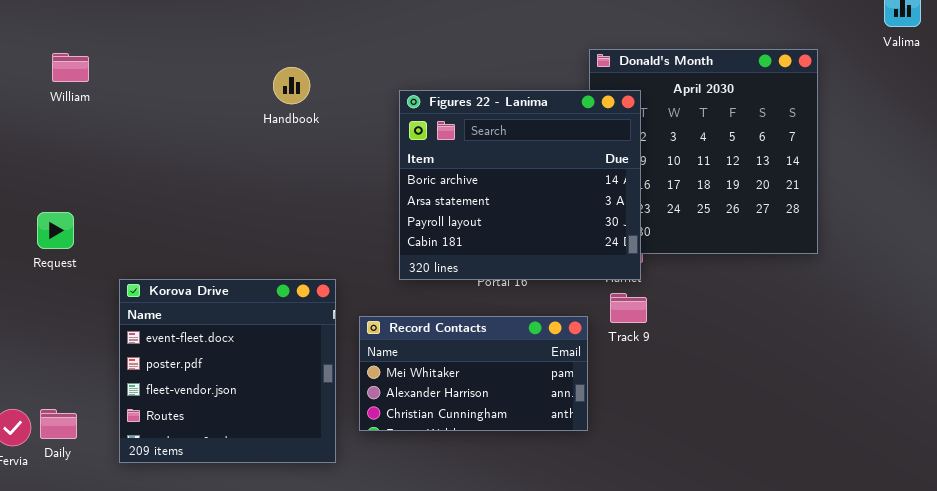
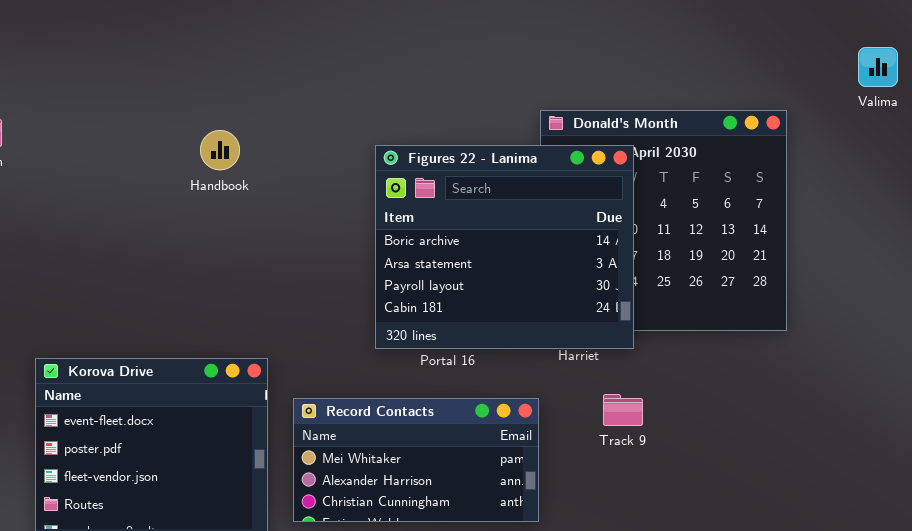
Figures 22 - Lanima: [399,90,641,280] -> [375,145,634,349], moved
Track 9: [610,293,647,323] -> [603,394,643,426], moved

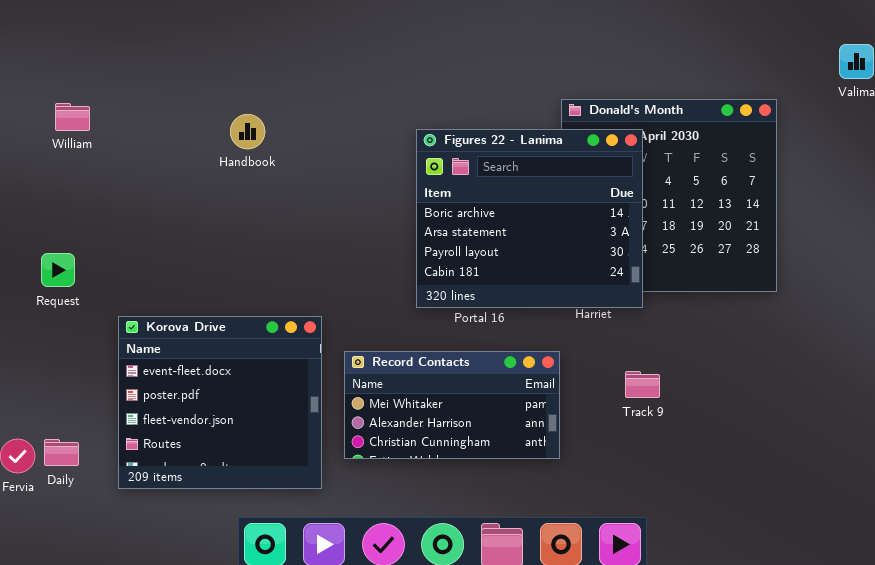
Handbook: [200,130,240,170] -> [230,114,265,149], moved
Track 9: [603,394,643,426] -> [625,371,660,398], moved

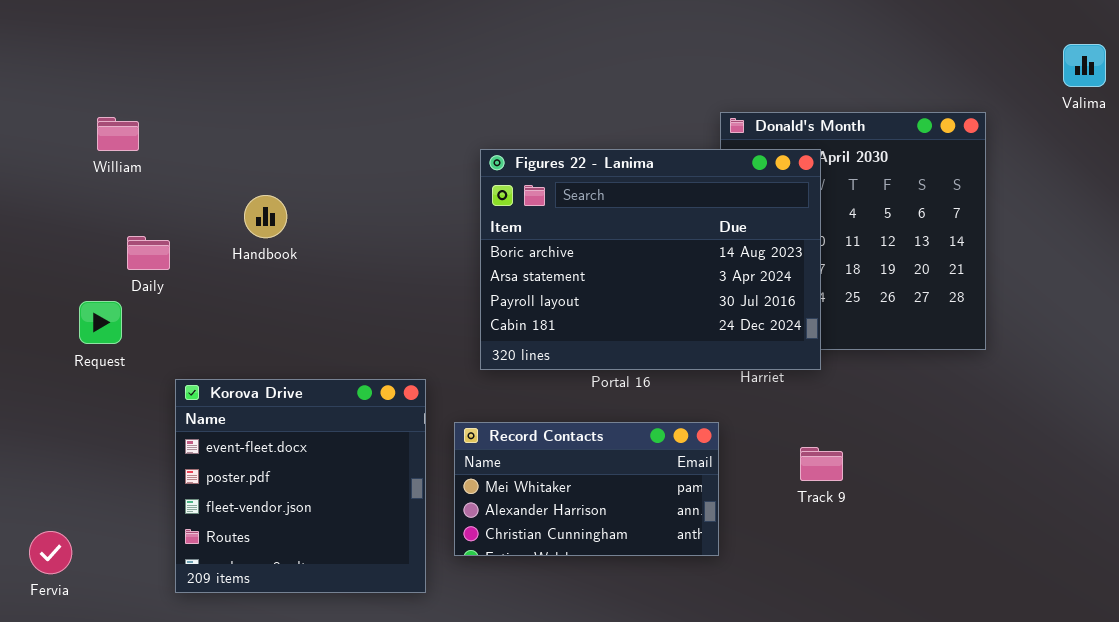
Handbook: [230,114,265,149] -> [244,195,287,238], moved
Figures 22 - Lanima: [416,129,643,308] -> [480,149,821,370], resized
Daily: [44,439,79,466] -> [127,236,170,270], moved

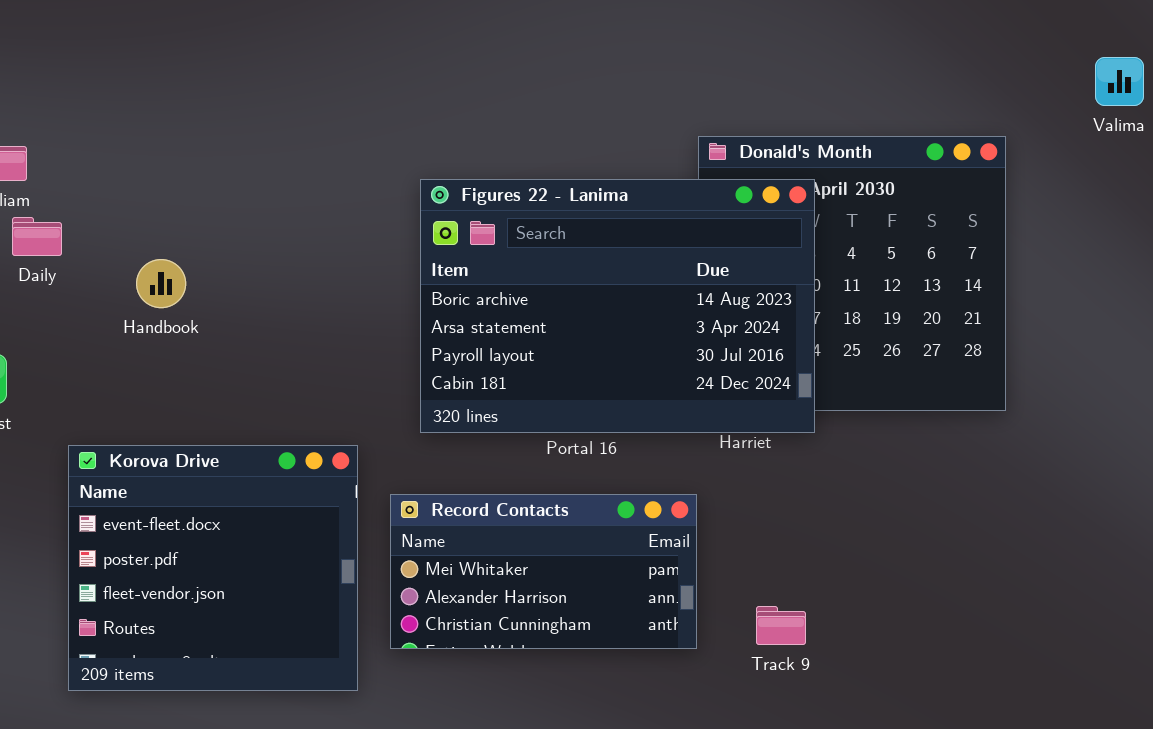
Handbook: [244,195,287,238] -> [136,259,186,308], moved
Daily: [127,236,170,270] -> [12,217,62,256], moved
Track 9: [800,447,843,481] -> [756,606,806,645], moved

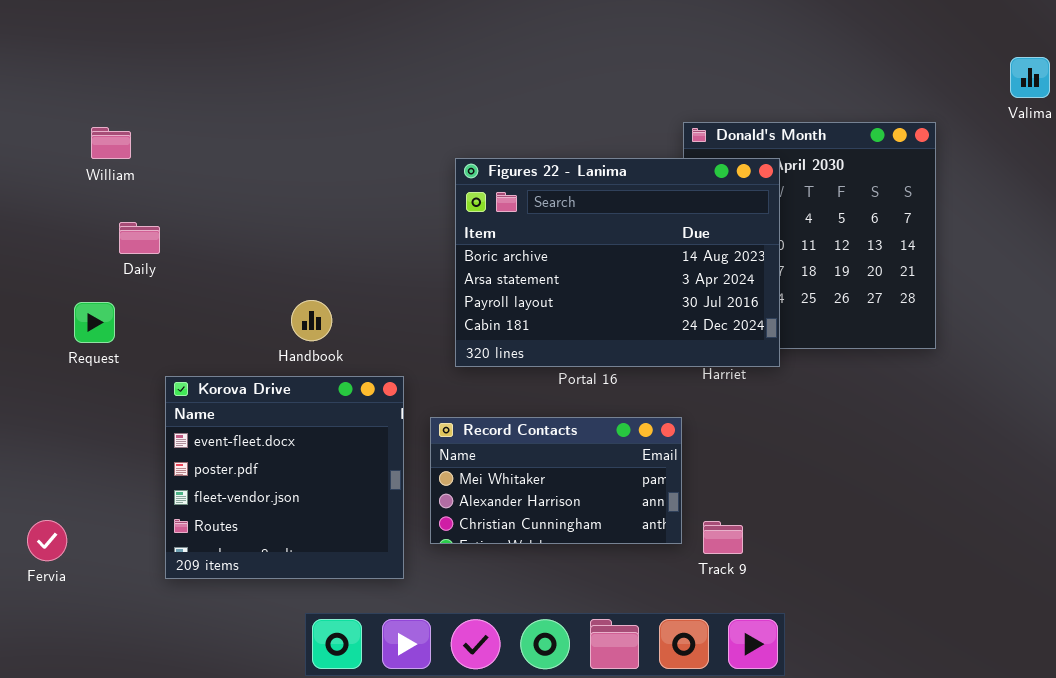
Daily: [12,217,62,256] -> [119,222,160,254], moved
Handbook: [136,259,186,308] -> [291,300,332,341], moved
Track 9: [756,606,806,645] -> [703,521,743,554], moved

